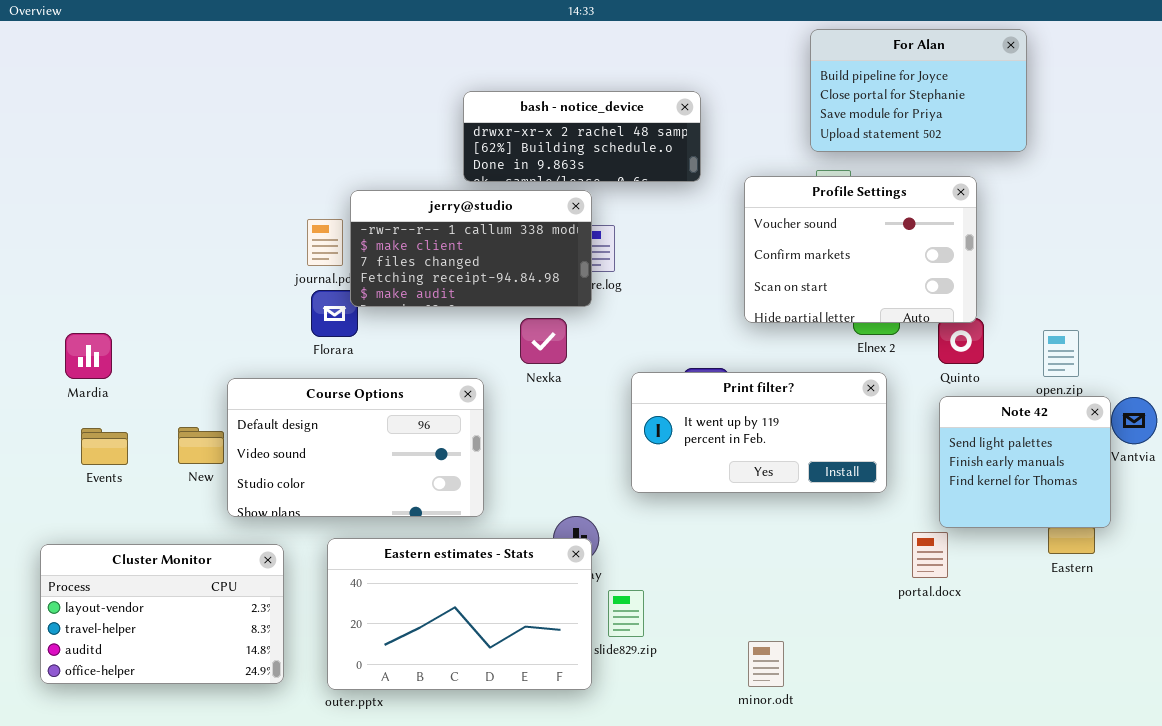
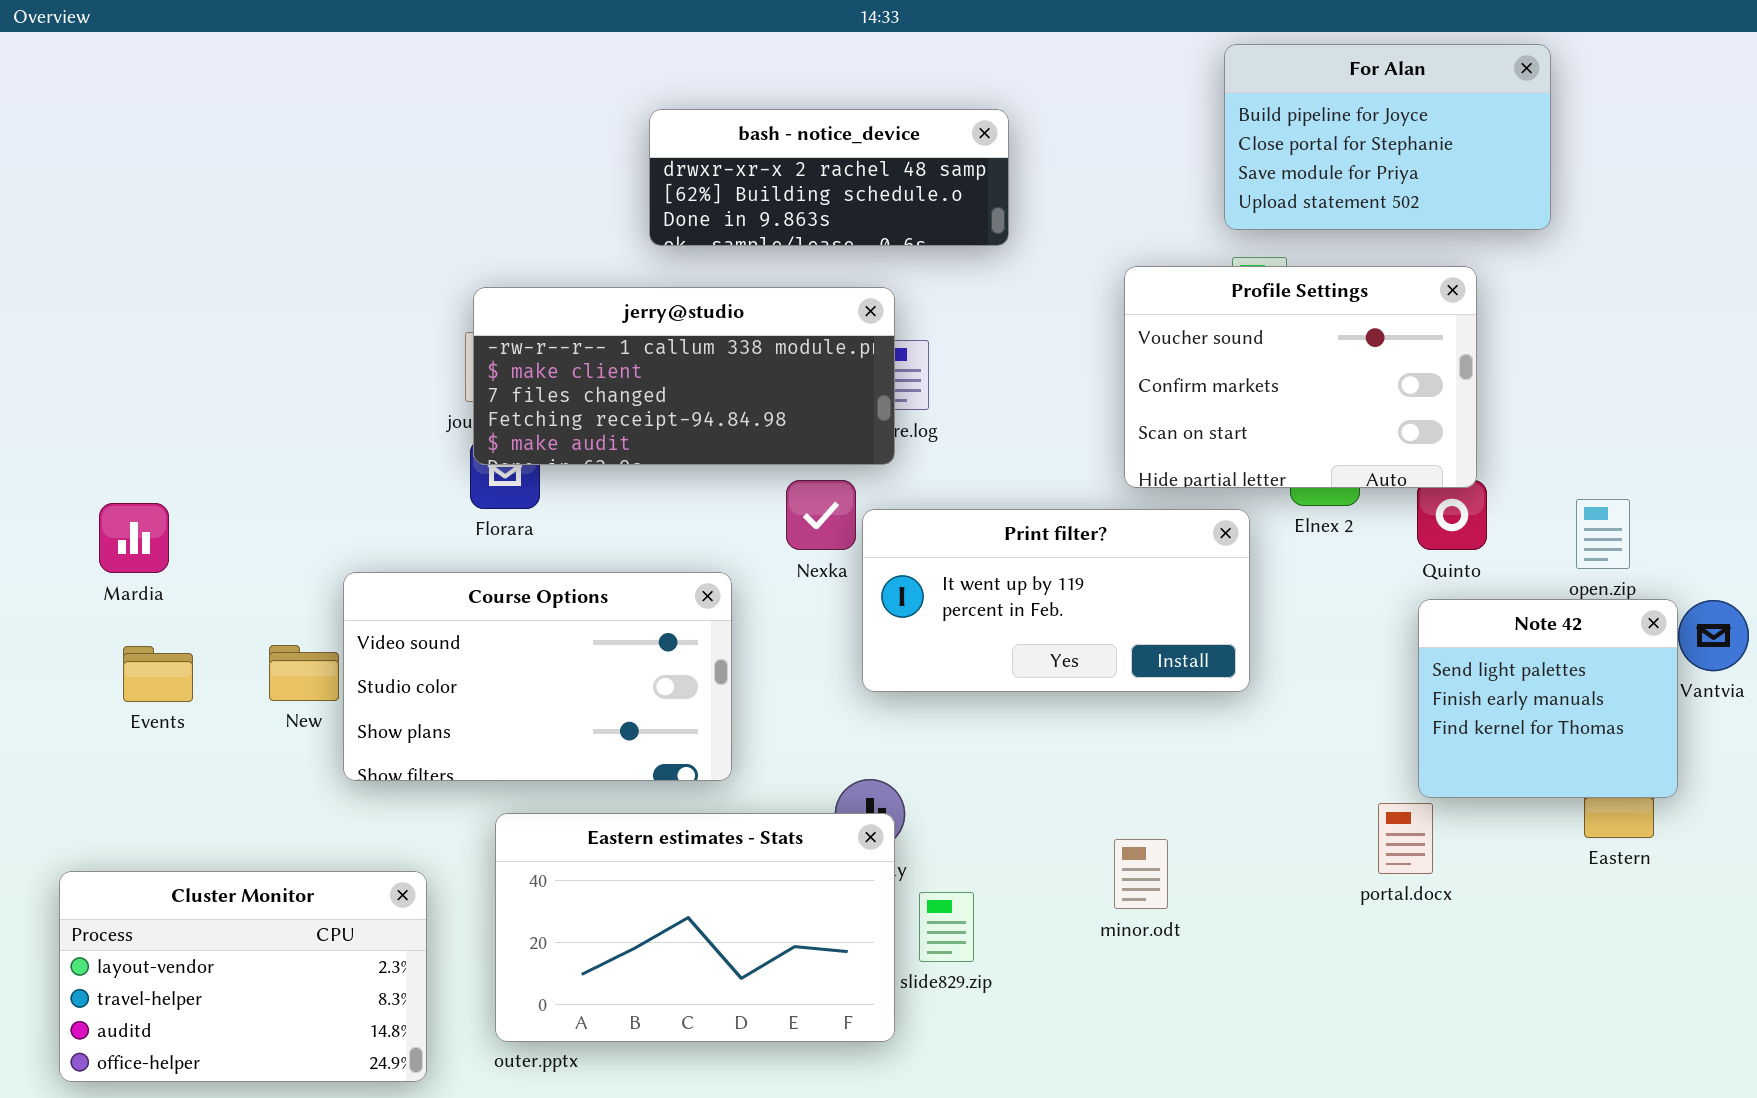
bash - notice_device: [463,91,701,182] -> [649,109,1009,246], moved
jerry@studio: [350,190,592,307] -> [473,287,895,465], resized
Print filter?: [631,372,887,493] -> [862,509,1250,692], moved
Course Options: [227,378,484,517] -> [343,572,732,781], scrolled down 1 row
Cluster Monitor: [40,544,284,684] -> [59,871,427,1082], moved
minor.odt: [748,641,784,687] -> [1114,839,1168,909], moved

